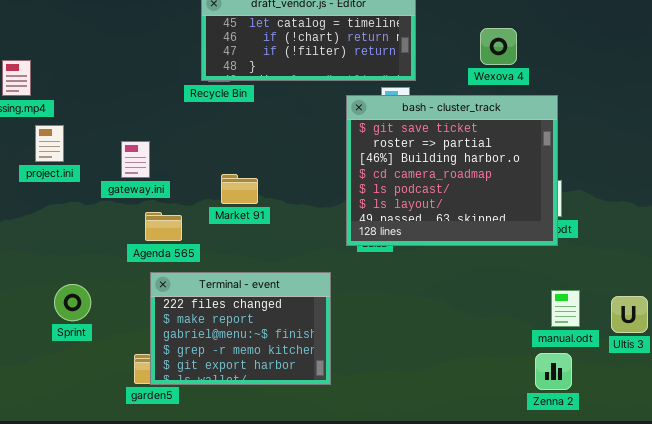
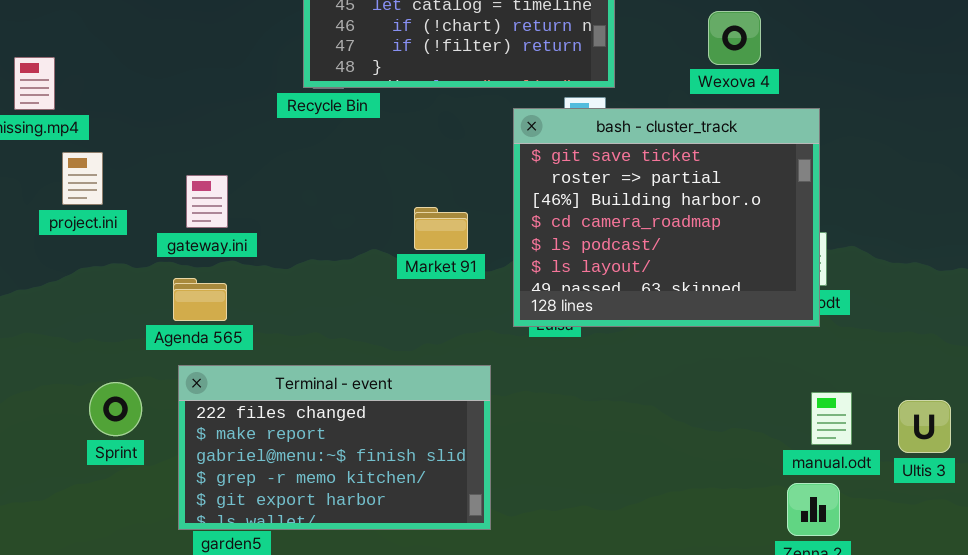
Market 91: [221,174,258,204] -> [414,207,468,250], moved
Agenda 565: [145,212,182,241] -> [173,278,227,321], moved
Terminal - event: [150,272,331,385] -> [178,365,491,530], resized

